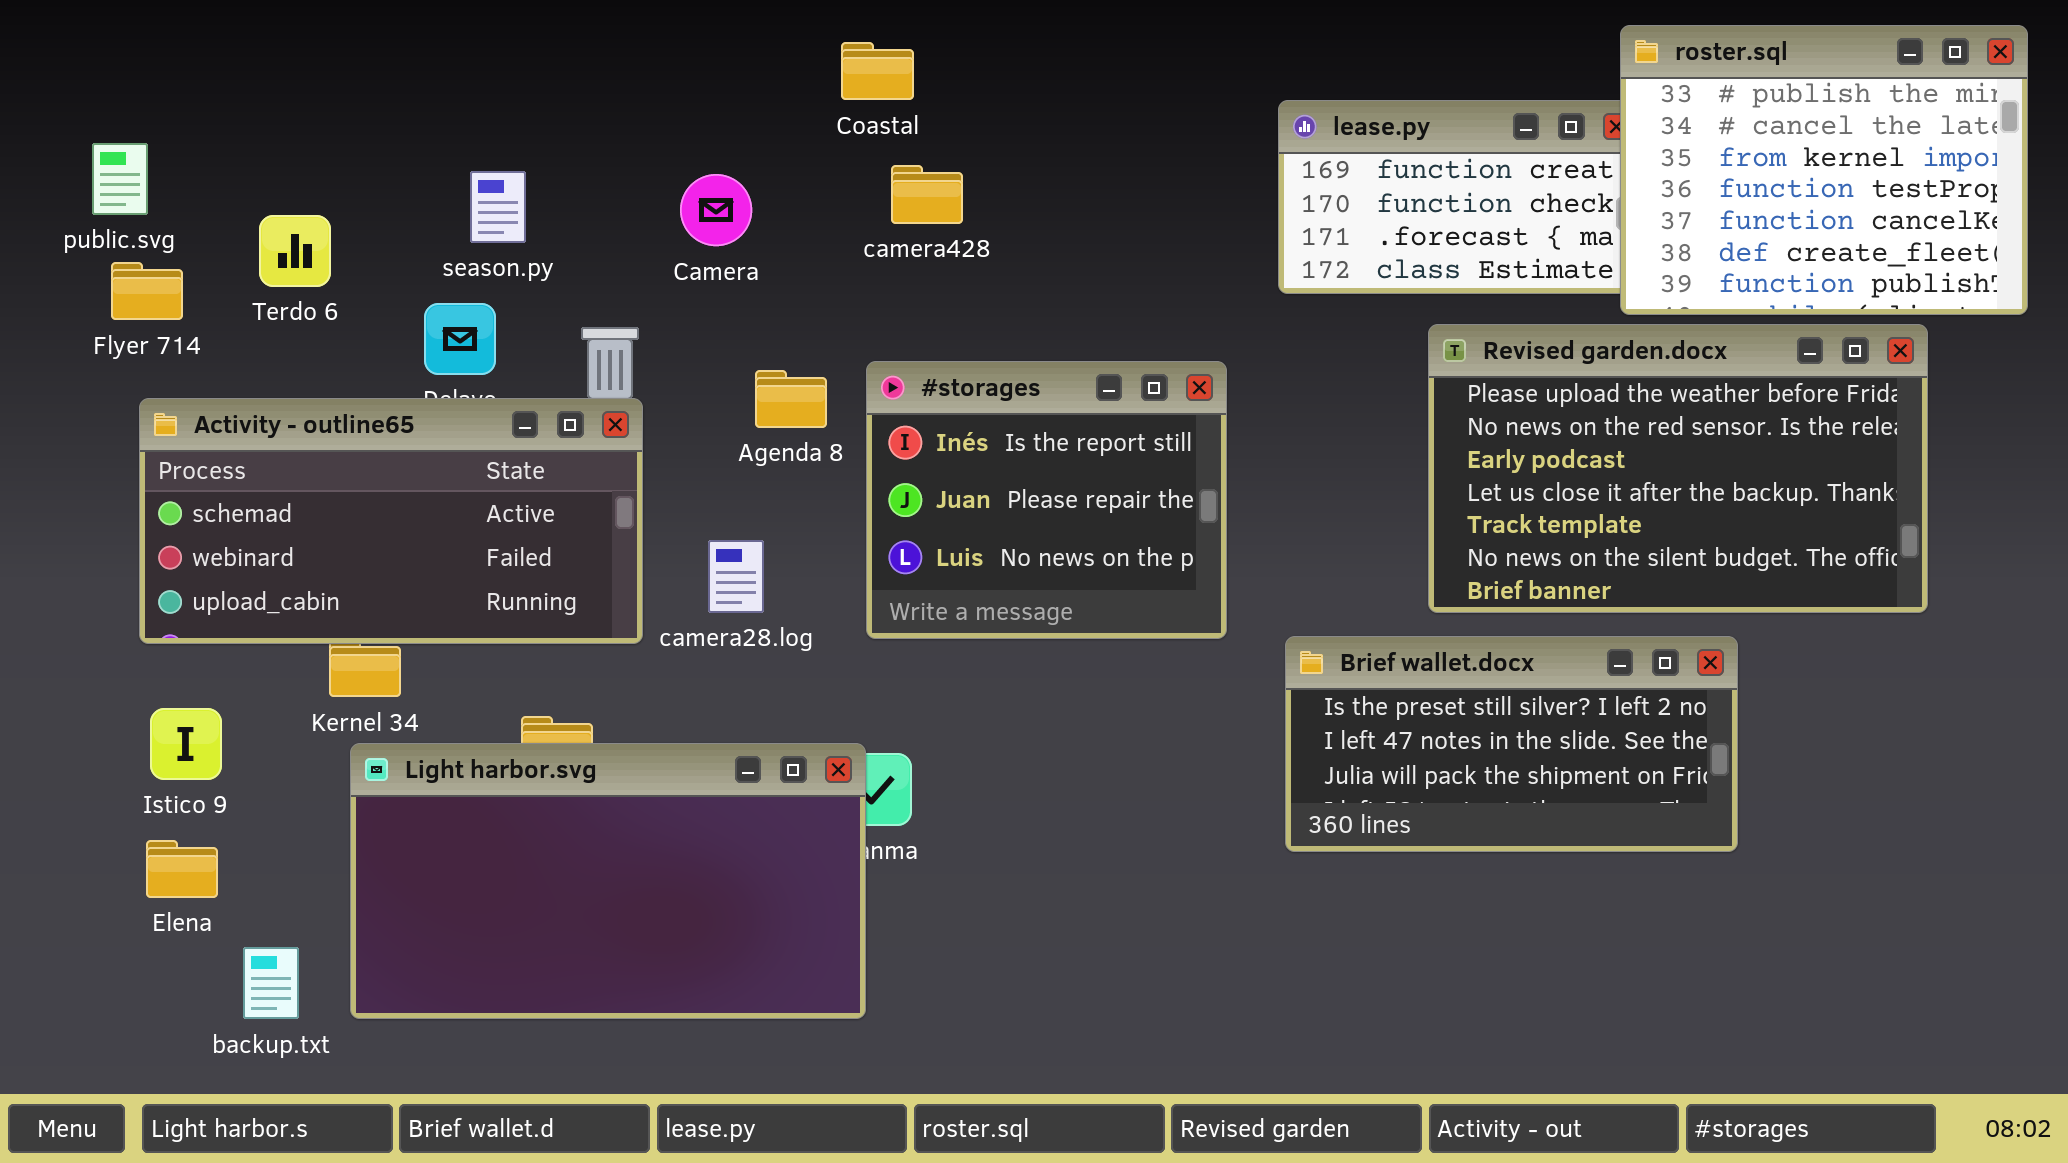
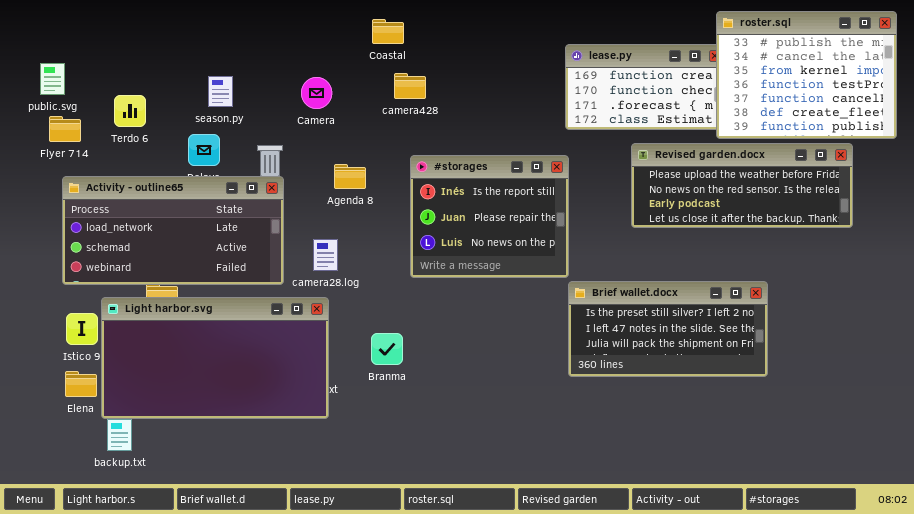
Revised garden.docx: [1428,324,1928,613] -> [631,143,853,228], resized
#storages: [866,361,1227,639] -> [410,155,569,278], moved
Activity - outline65: [139,398,643,644] -> [62,176,284,285], scrolled up 1 row
Light harbor.svg: [350,743,866,1019] -> [101,297,329,419], moved

